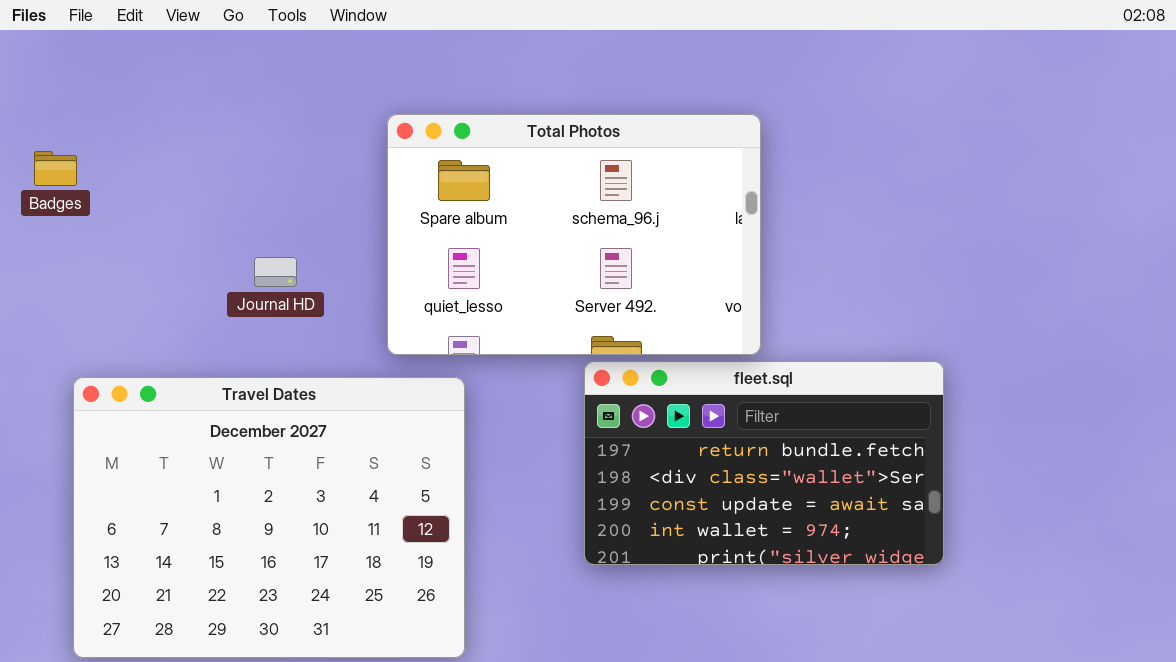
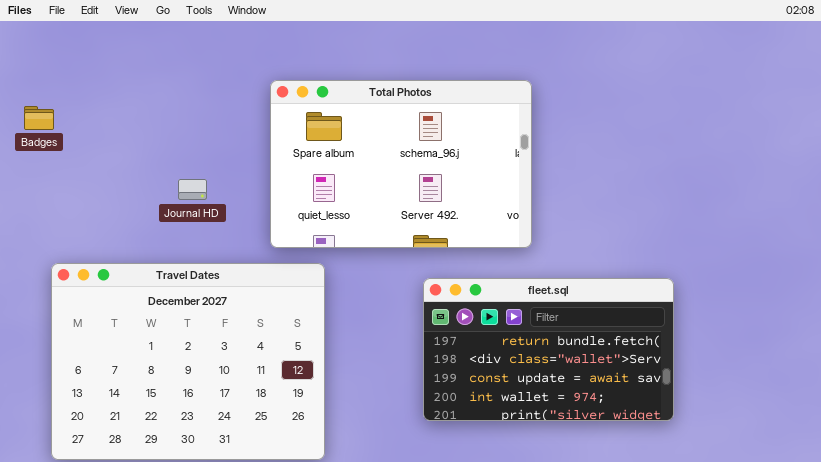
fleet.sql: [584,361,944,565] -> [423,278,674,421], moved

